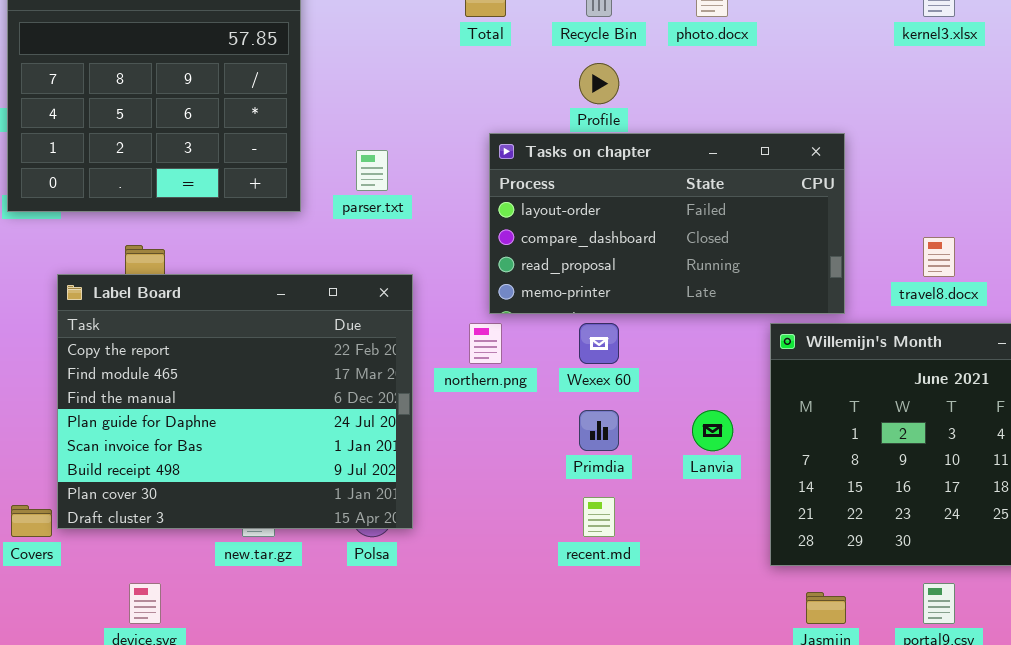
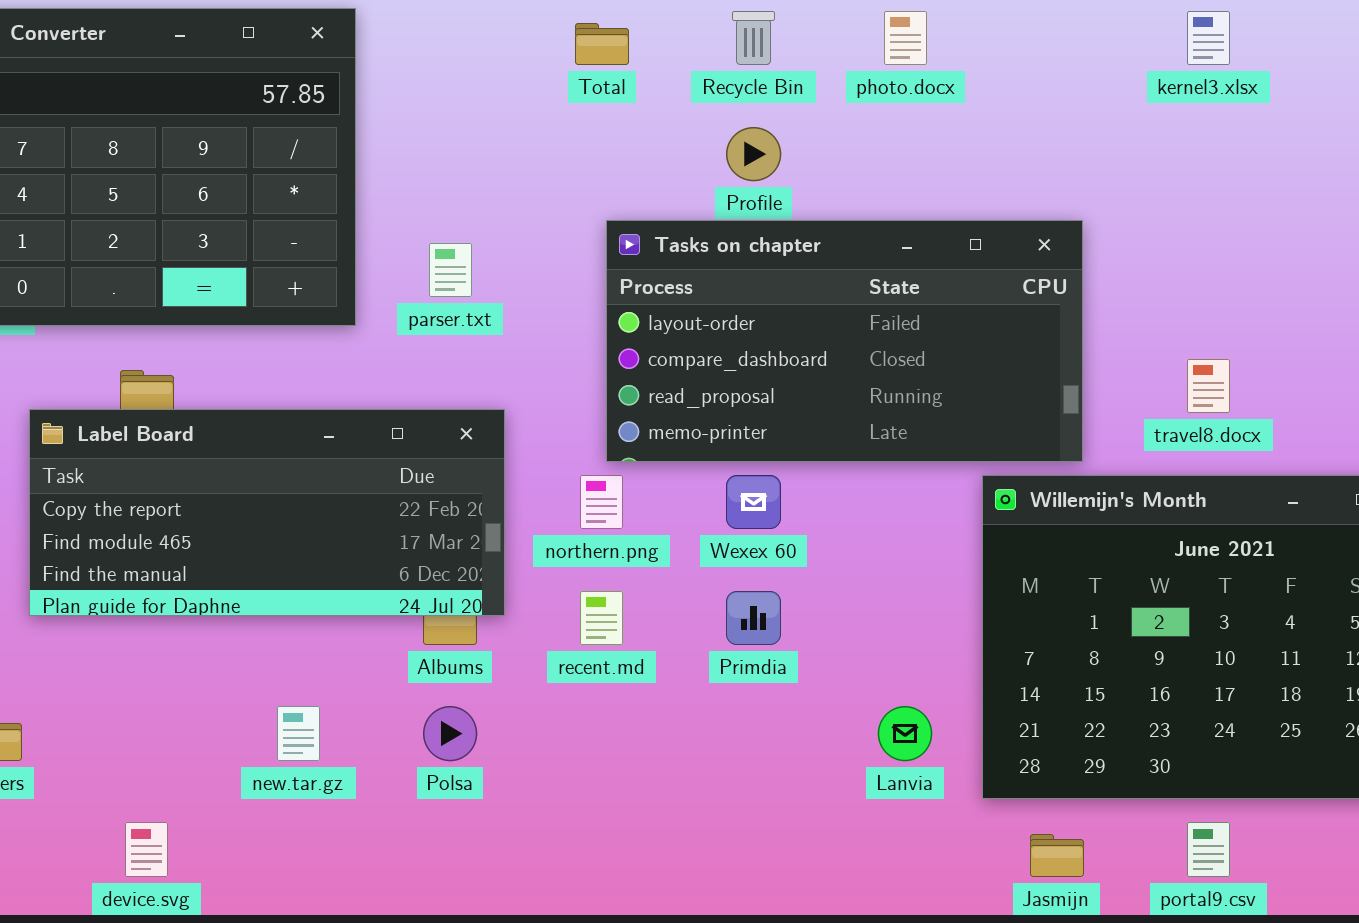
Label Board: [57,274,413,529] -> [29,409,505,616], resized
Lanvia: [692,410,733,451] -> [878,706,932,761], moved
recent.md: [583,497,615,537] -> [580,591,623,645], moved

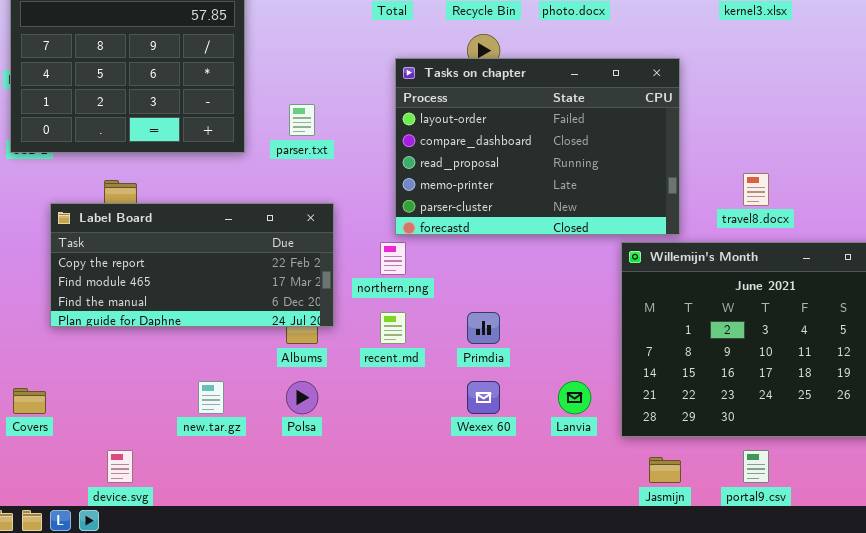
Tasks on chapter: [606,220,1083,462] -> [395,58,680,235], resized
Wexex 60: [726,475,781,529] -> [467,381,500,414], moved

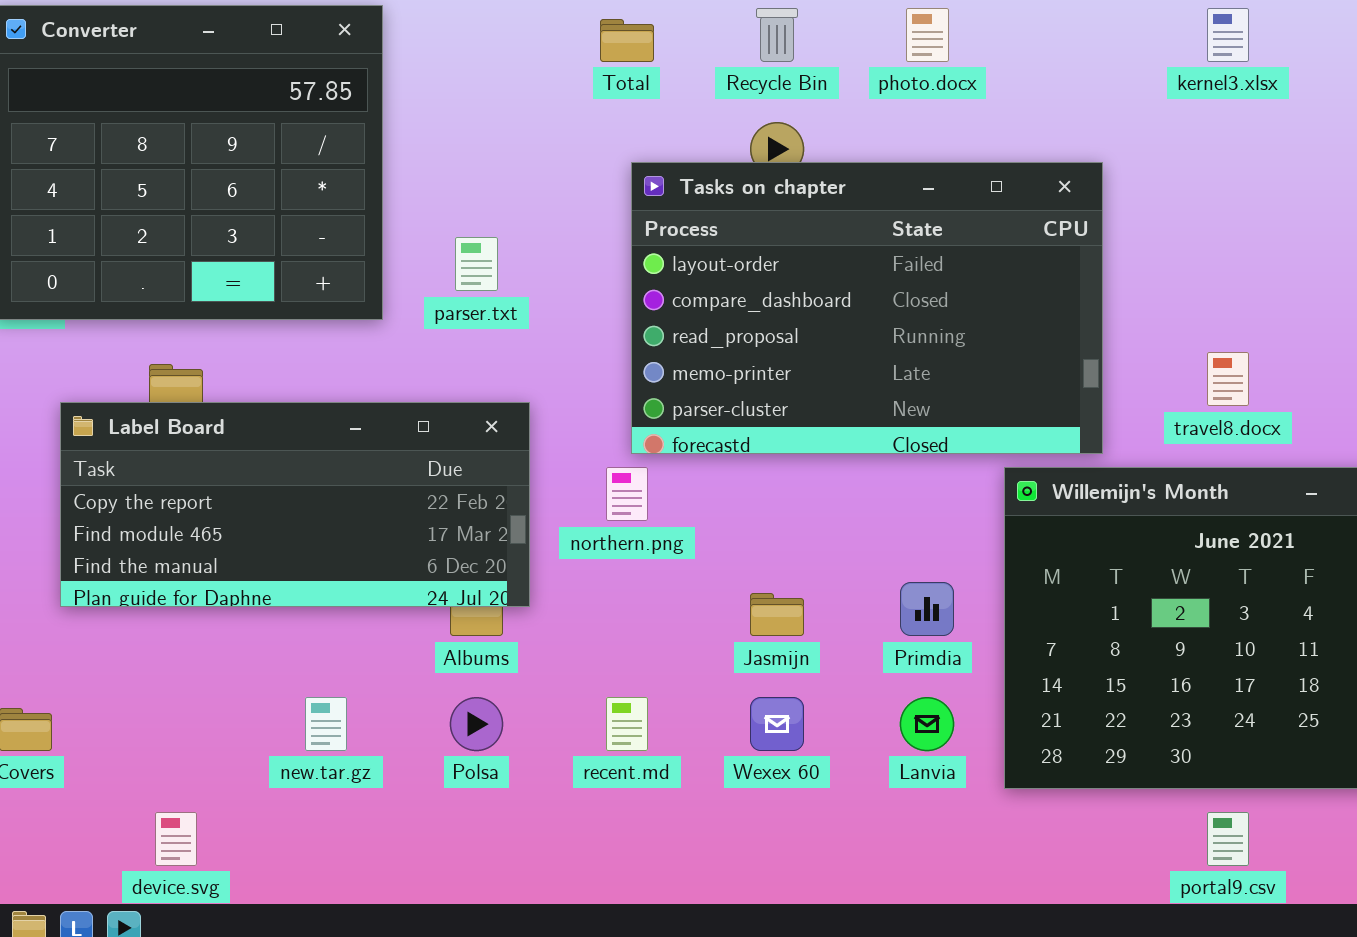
recent.md: [380,312,406,344] -> [606,697,648,751], moved
Primdia: [467,312,500,344] -> [900,582,954,636], moved
Jasmijn: [649,457,681,483] -> [750,593,804,636], moved

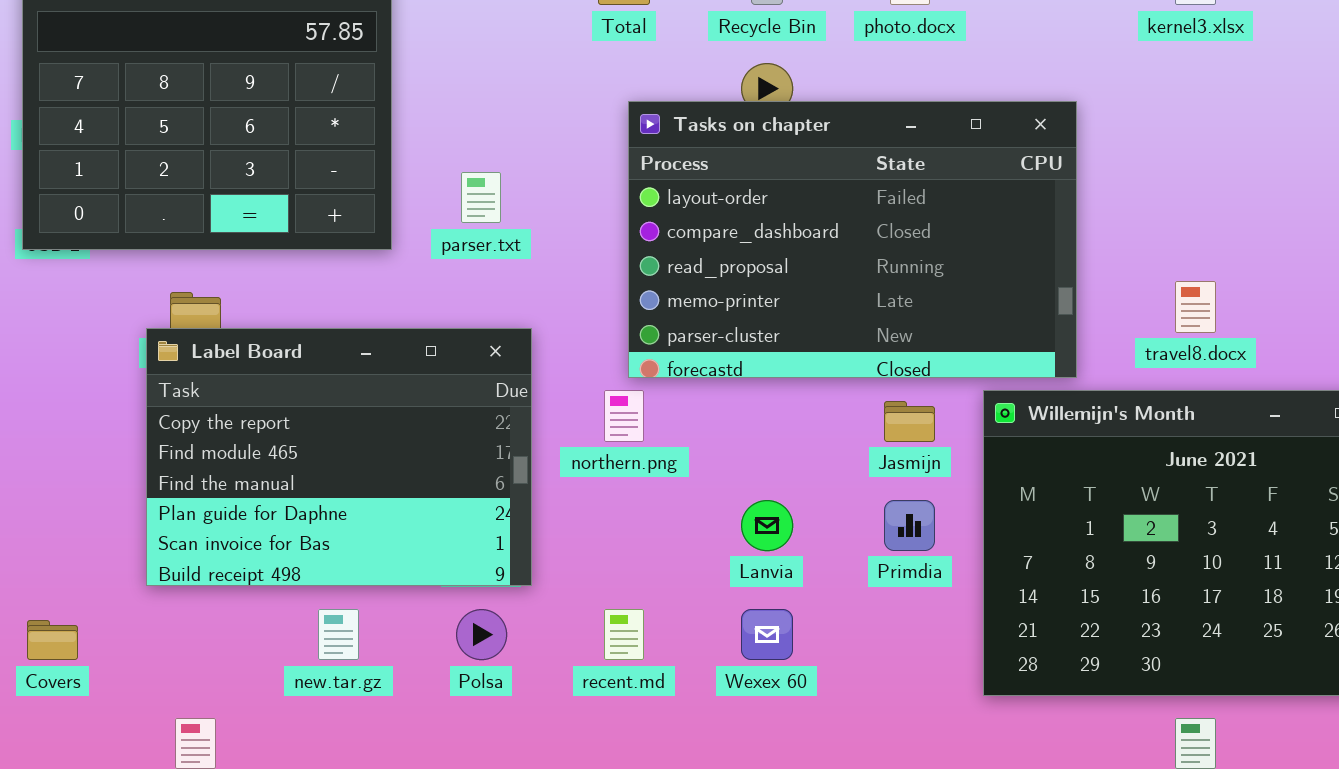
Label Board: [60,402,530,607] -> [146,328,532,586], resized
Jasmijn: [750,593,804,636] -> [884,401,935,442], moved
Lanvia: [900,697,954,751] -> [741,500,793,551], moved

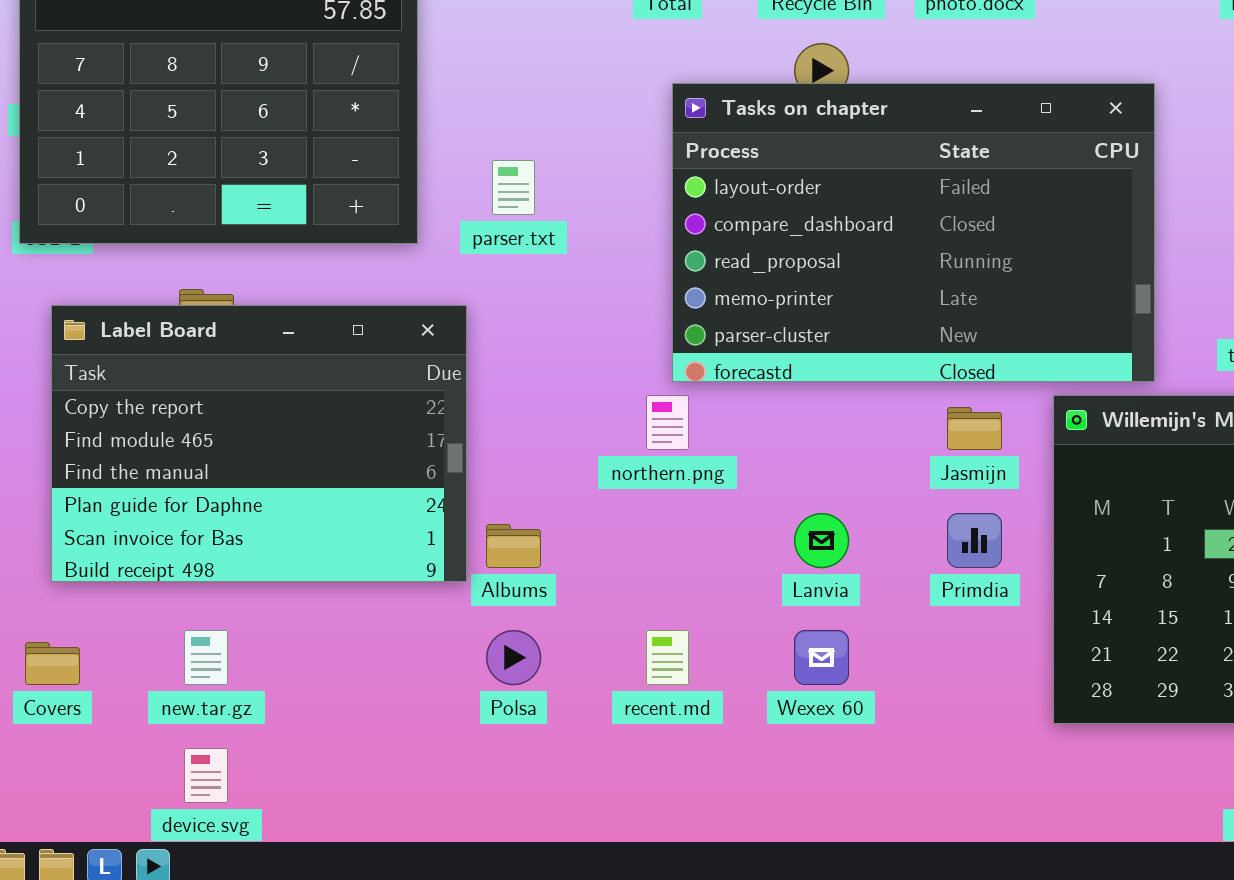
Label Board: [146,328,532,586] -> [51,305,467,582], moved
new.tar.gz: [318,609,359,660] -> [184,630,228,685], moved

